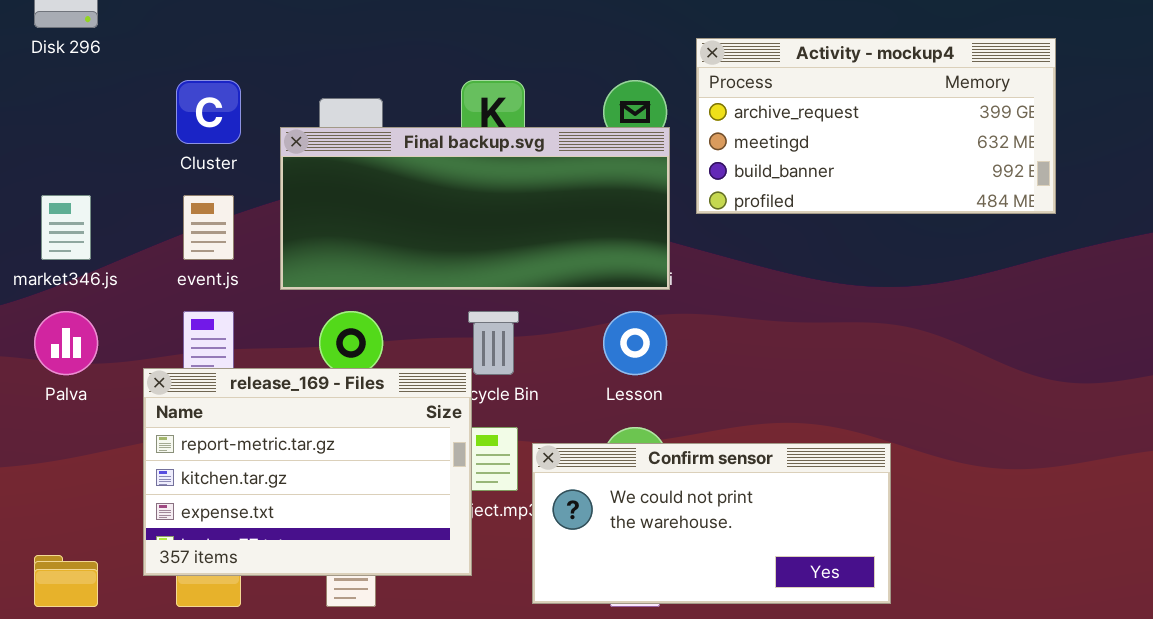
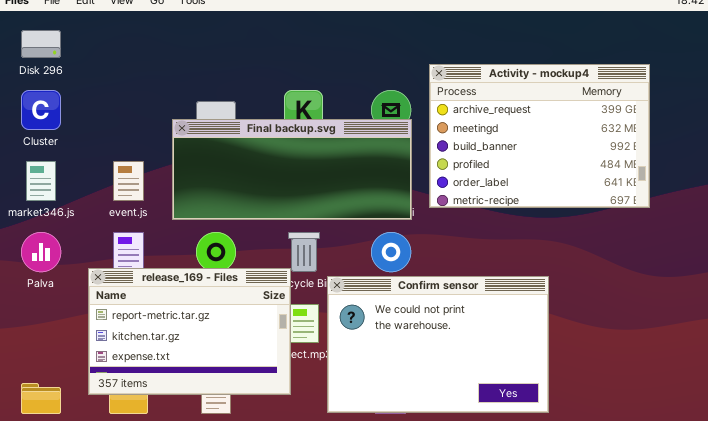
Activity - mockup4: [696,38,1056,214] -> [429,64,650,208], resized
Cluster: [176,80,241,144] -> [21,90,61,130], moved
Confirm sensor: [532,443,891,604] -> [327,276,549,413], resized

